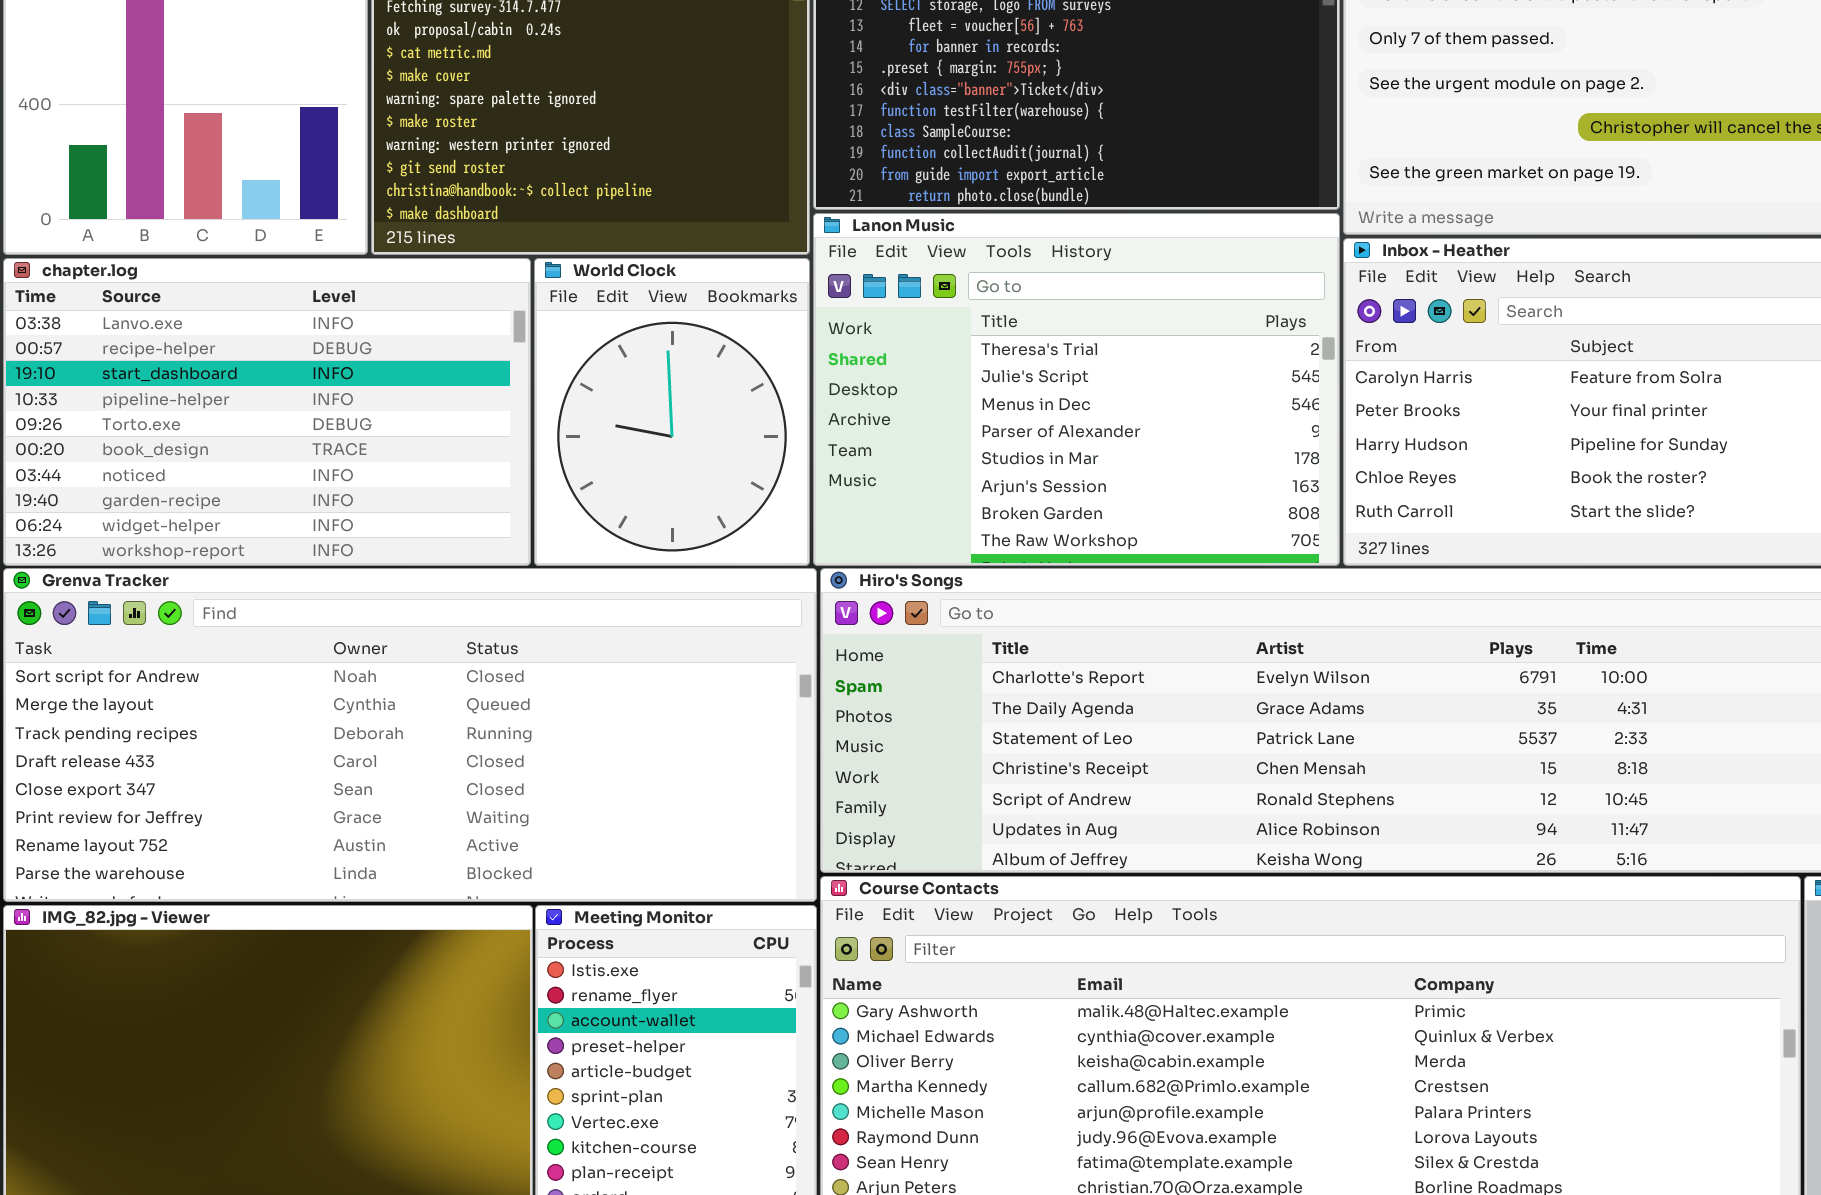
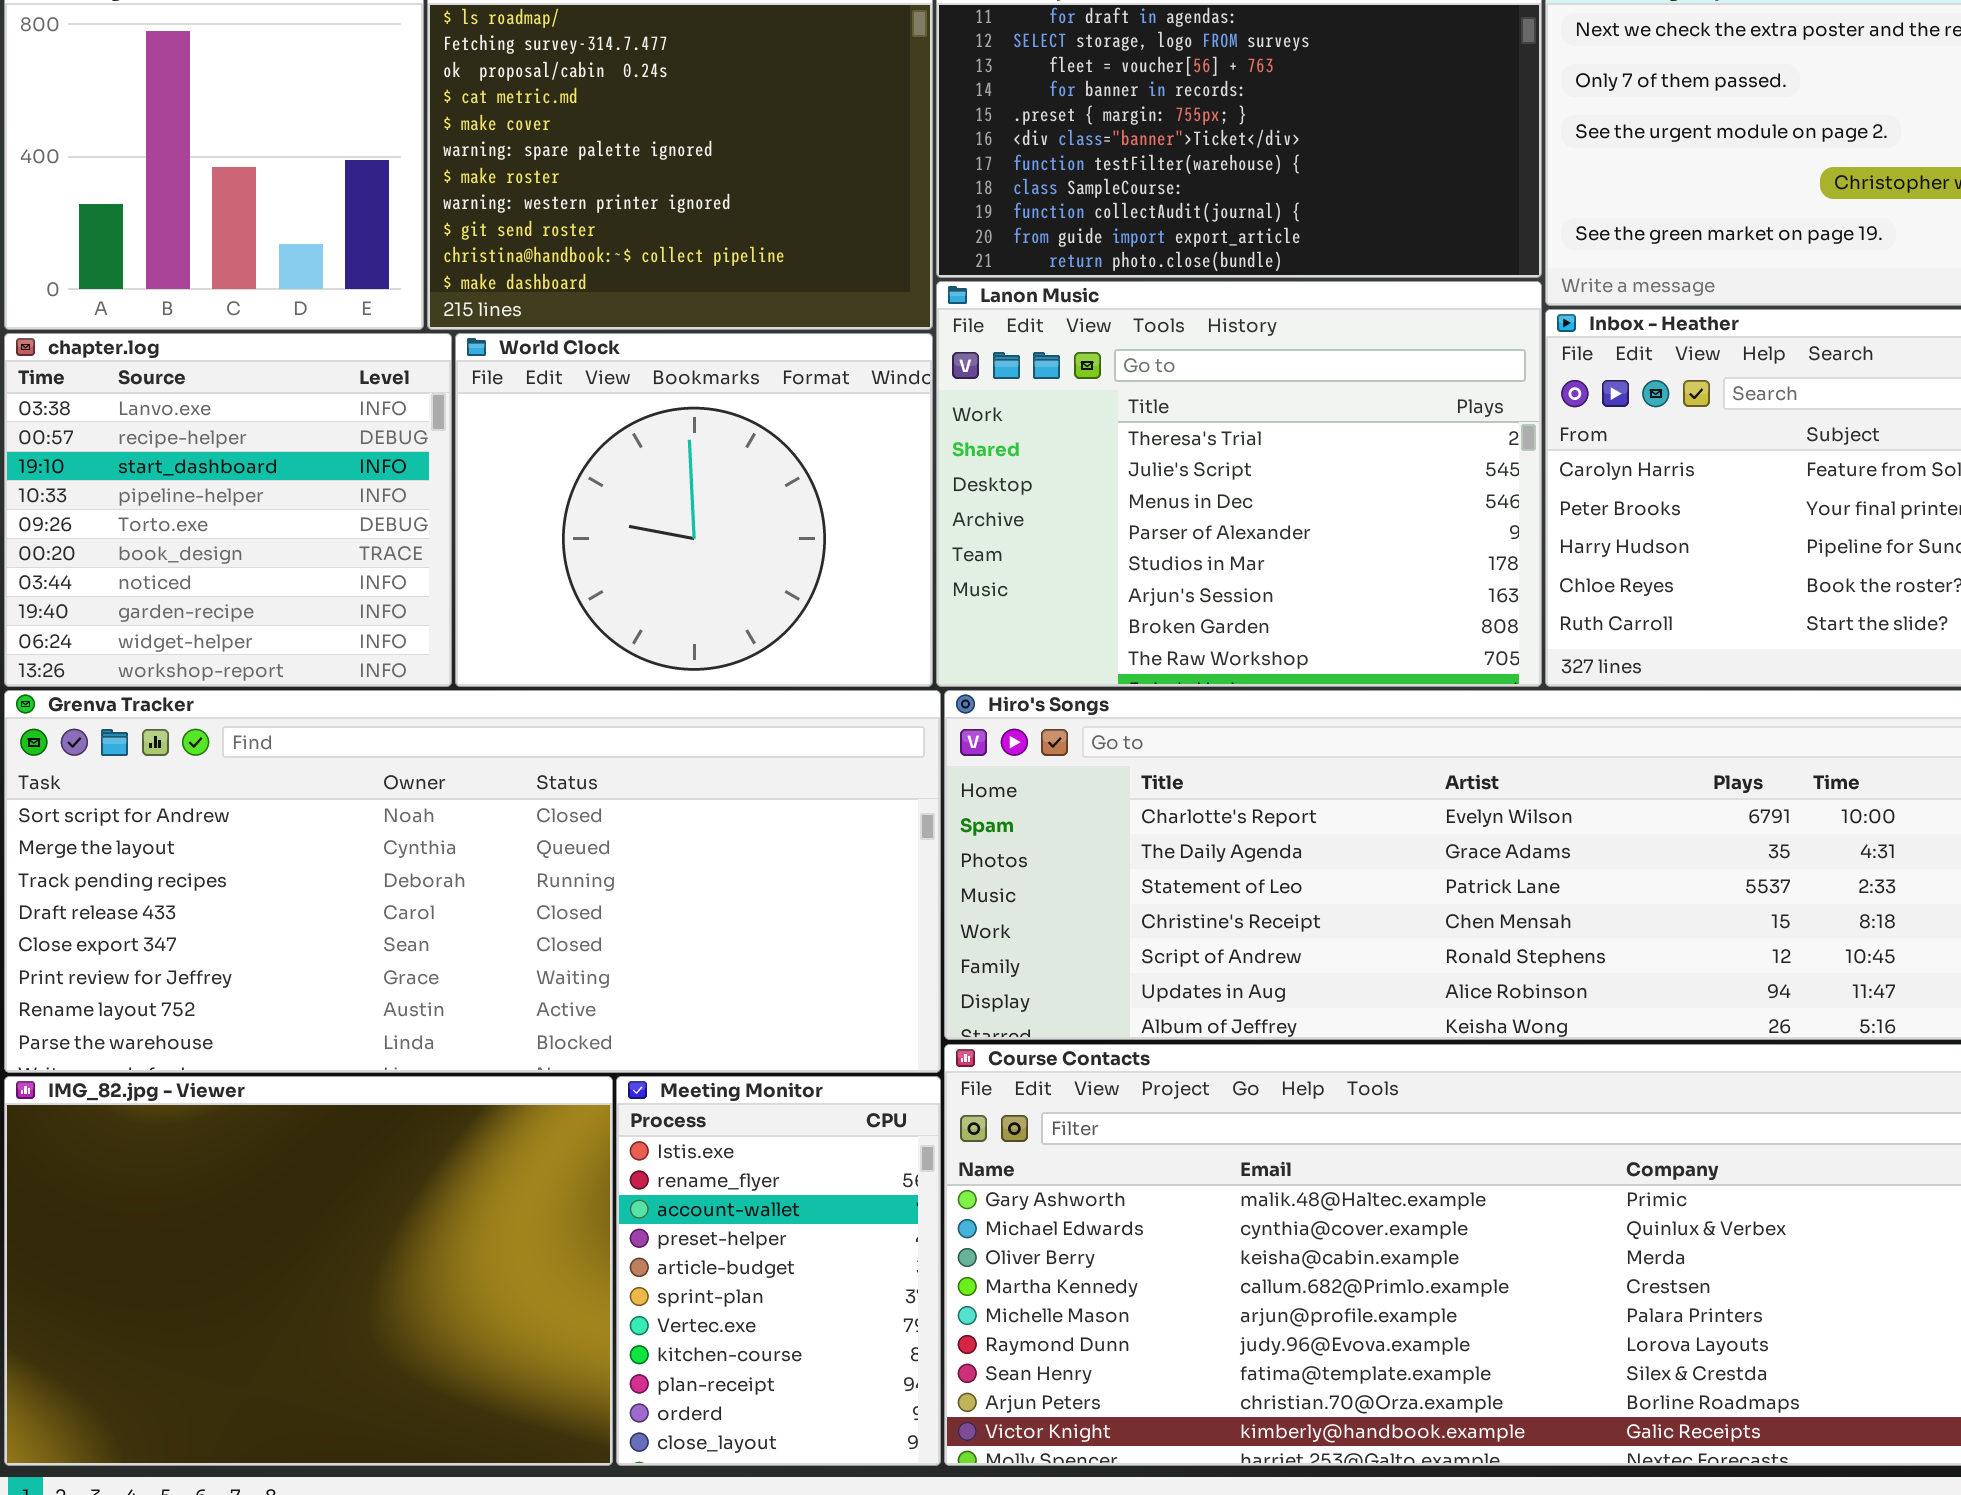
chapter.log: [3,258,531,566] -> [4,333,452,687], resized
World Clock: [534,258,810,566] -> [455,333,933,687], resized

